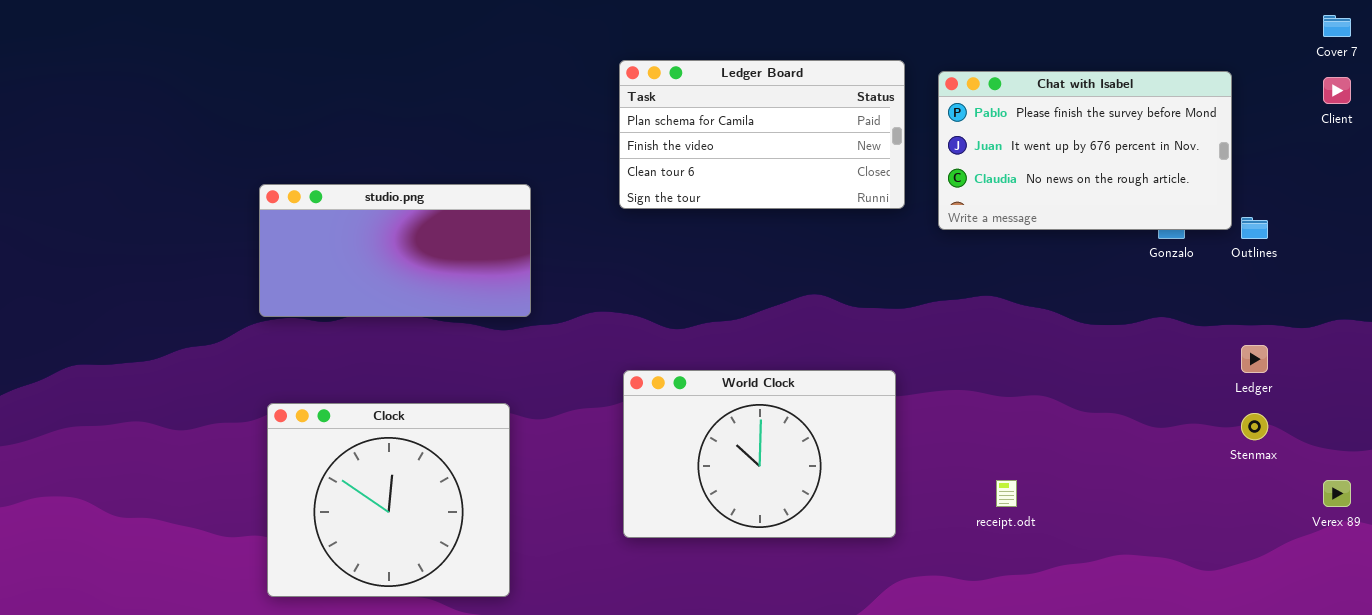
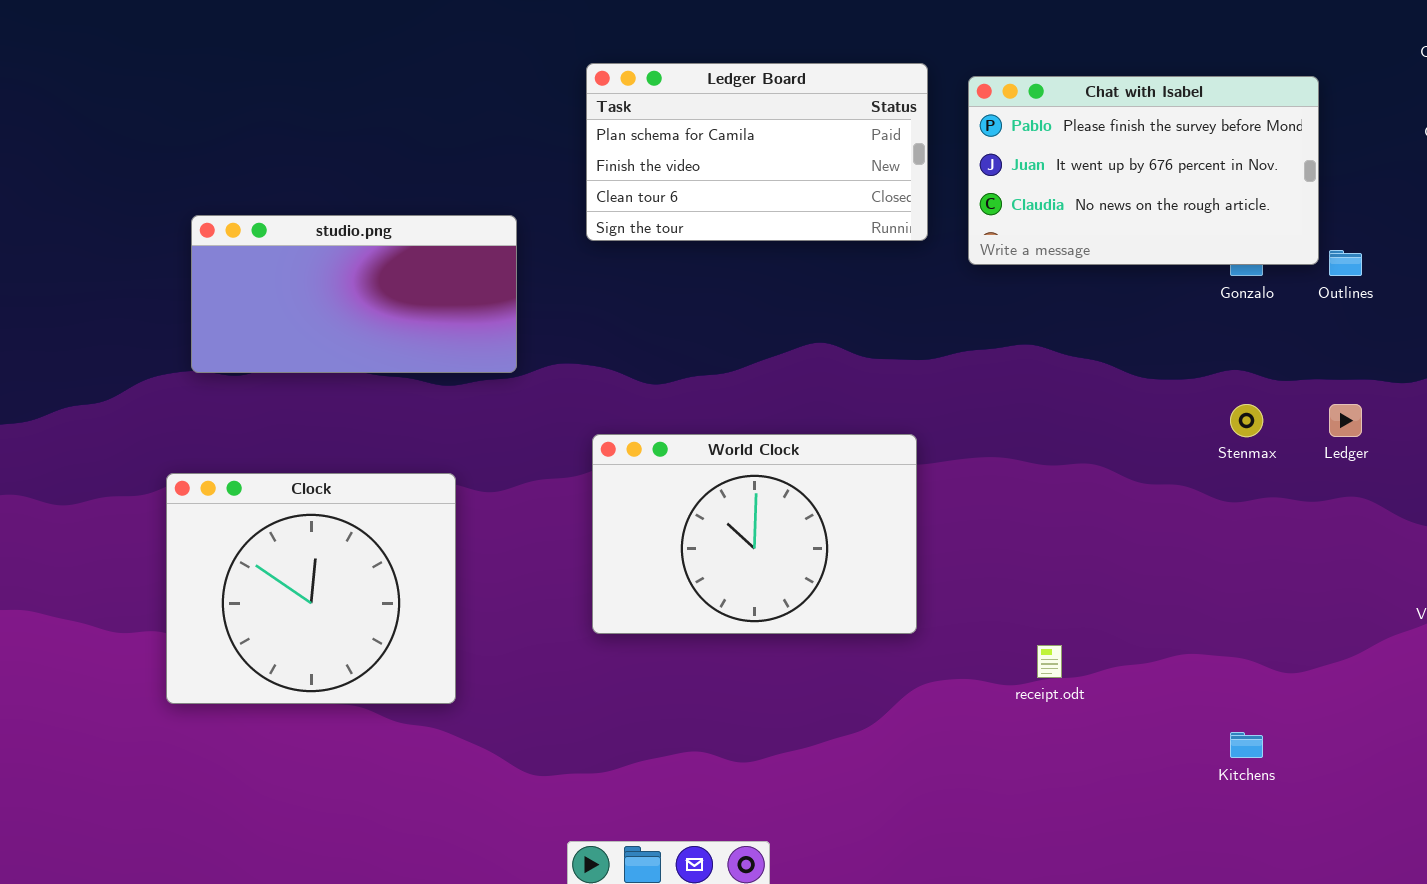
studio.png: [259,184,531,317] -> [191,215,517,373], moved
Stenmax: [1241,413,1268,440] -> [1230,404,1263,437], moved
receipt.odt: [996,480,1017,507] -> [1037,645,1062,678], moved

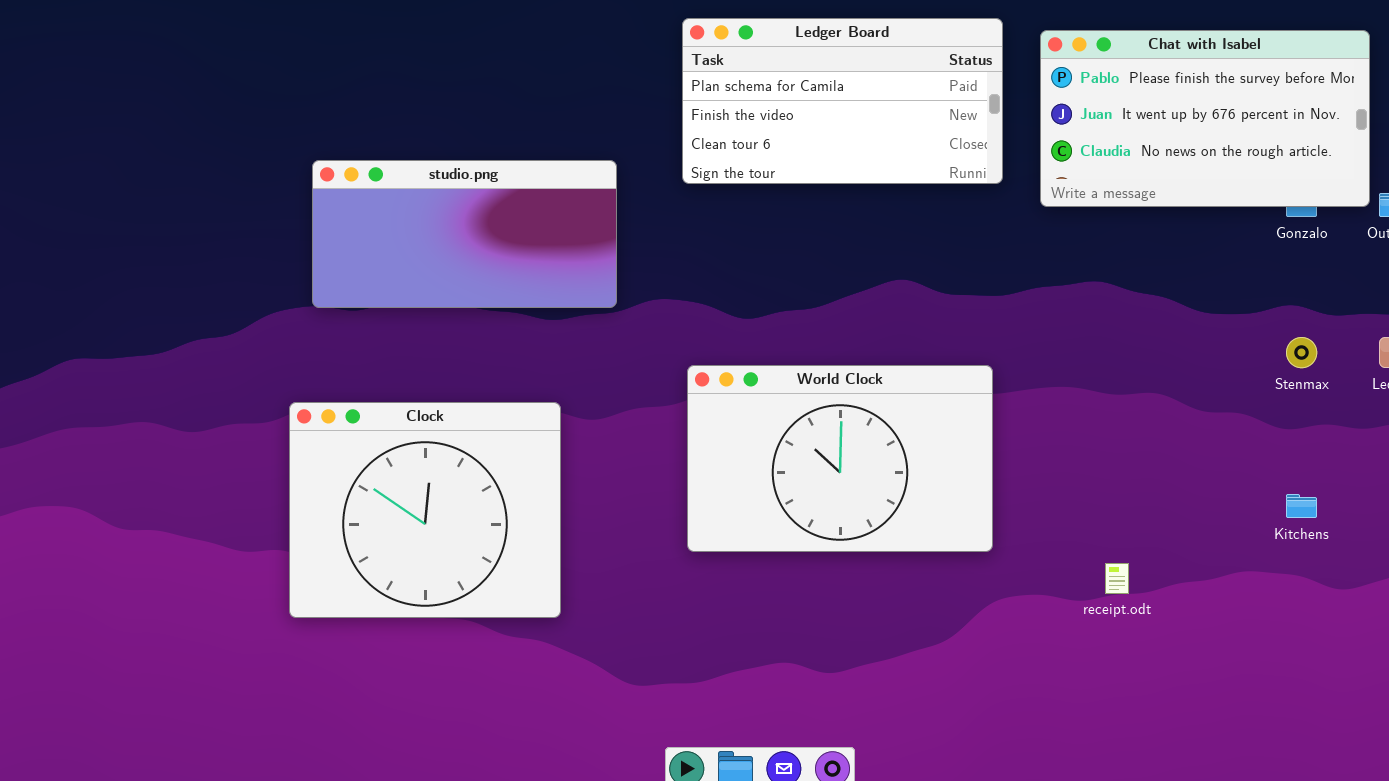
Kitchens: [1230,732,1263,758] -> [1286,494,1317,518], moved

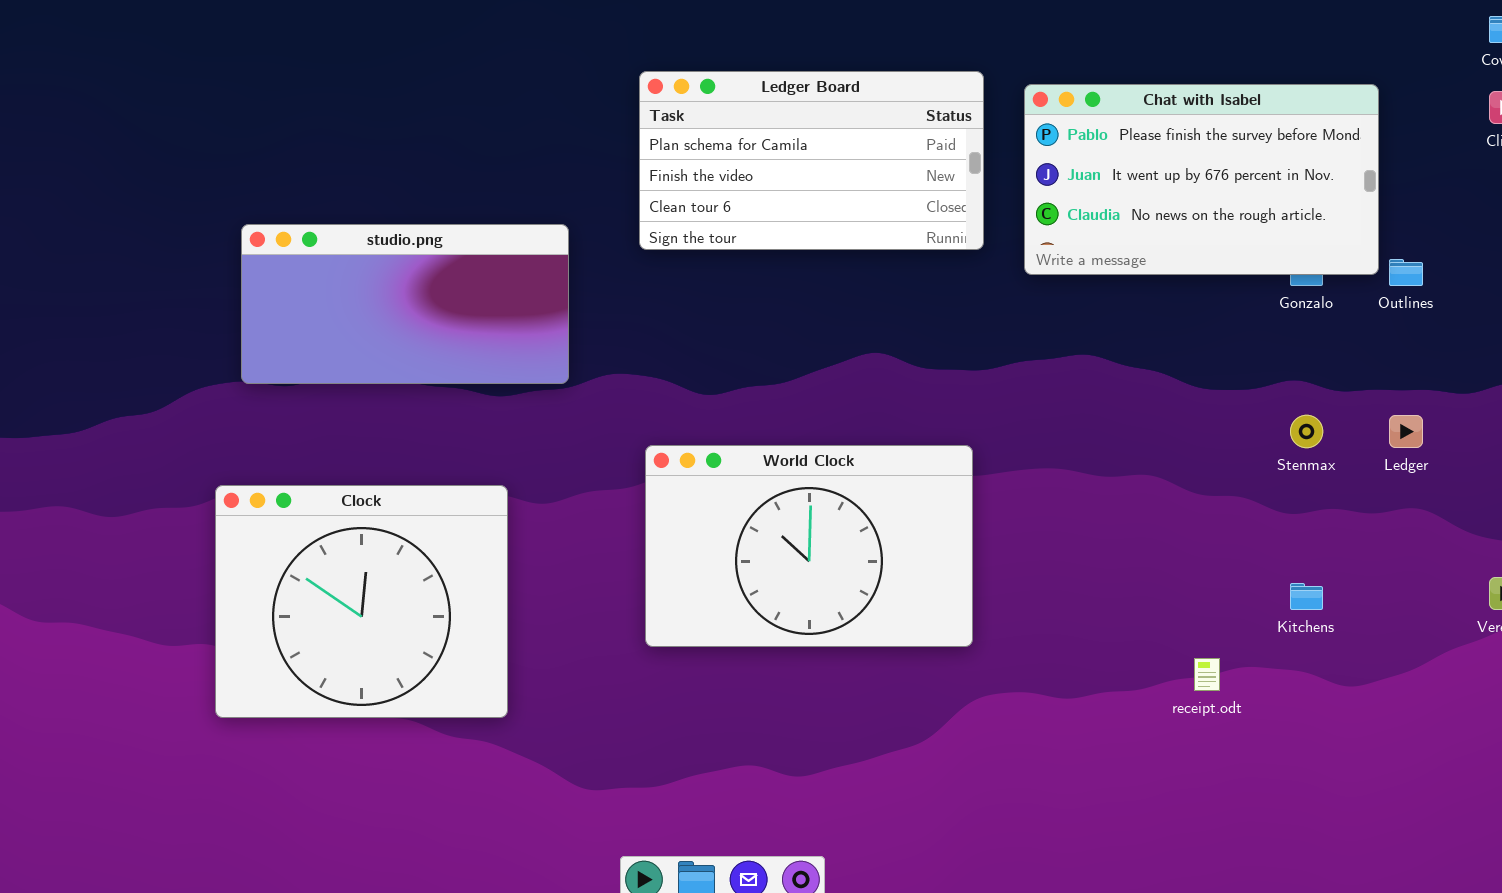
receipt.odt: [1105,563,1129,594] -> [1194,658,1220,691], moved

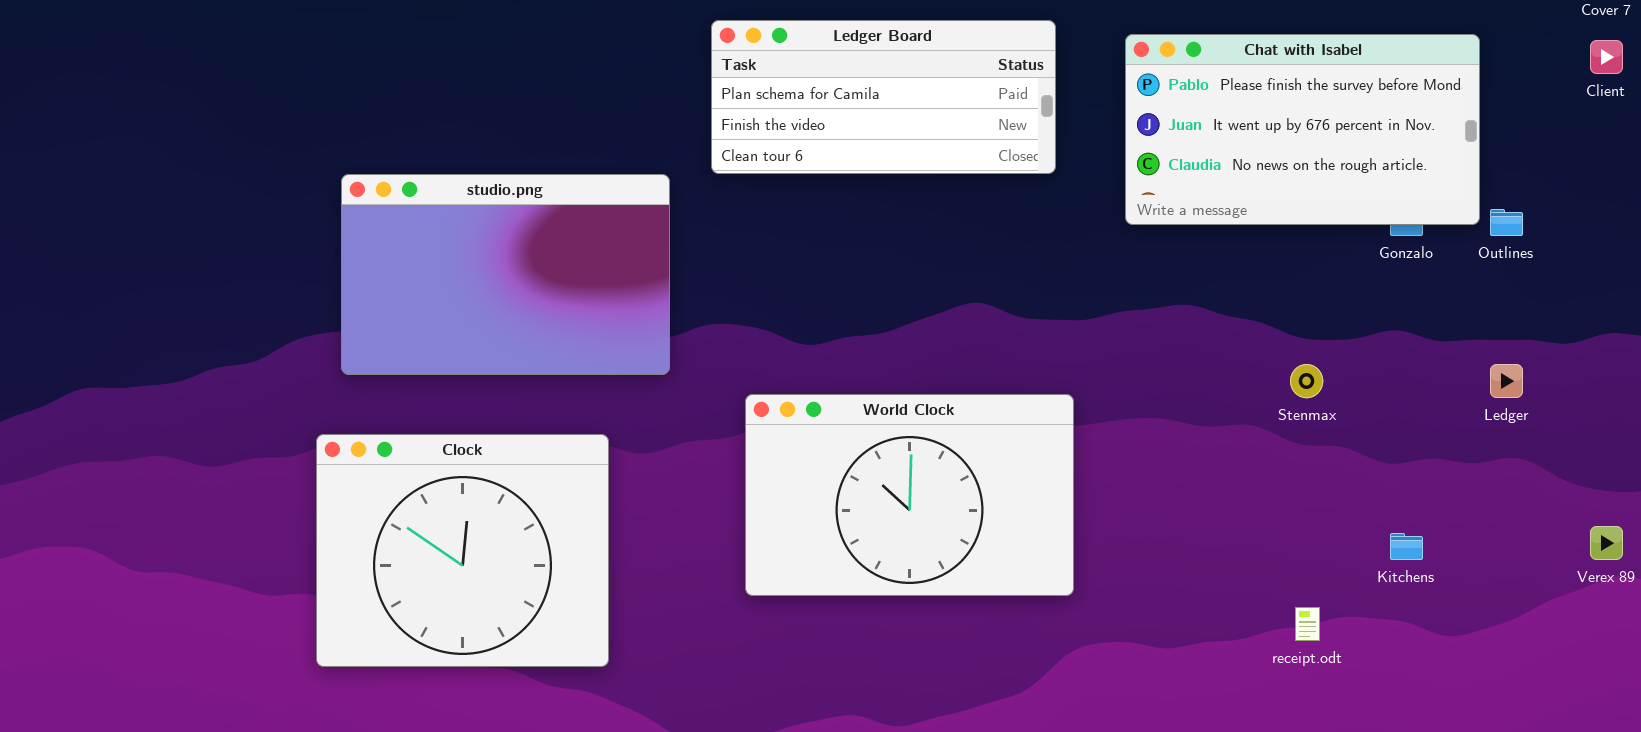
Ledger Board: [639,71,984,250] -> [711,20,1056,174], moved, resized
studio.png: [241,224,569,384] -> [341,174,670,375], resized
Stenmax: [1290,415,1323,448] -> [1290,364,1323,398], moved

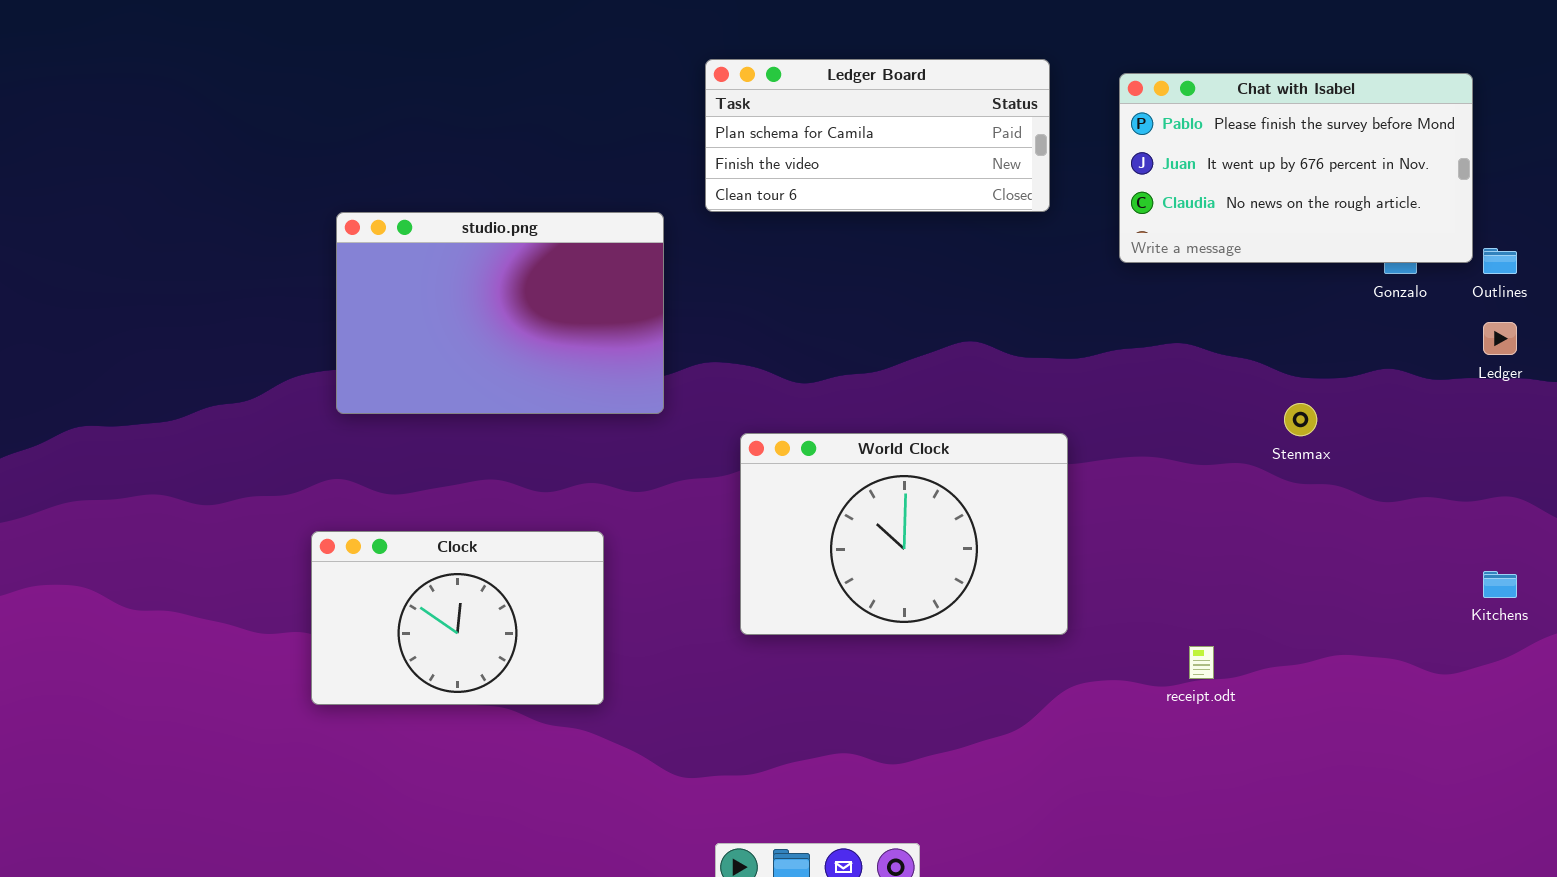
Ledger: [1490,364,1523,398] -> [1483,322,1517,355], moved
Clock: [316,434,609,667] -> [311,531,604,705], resized
Kitchens: [1390,533,1423,560] -> [1483,571,1517,598], moved
receipt.odt: [1295,607,1320,641] -> [1189,646,1214,679], moved

